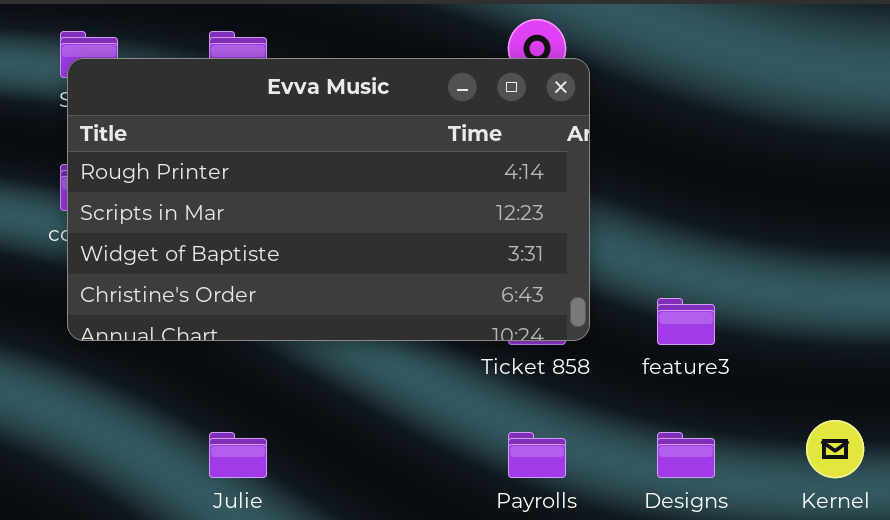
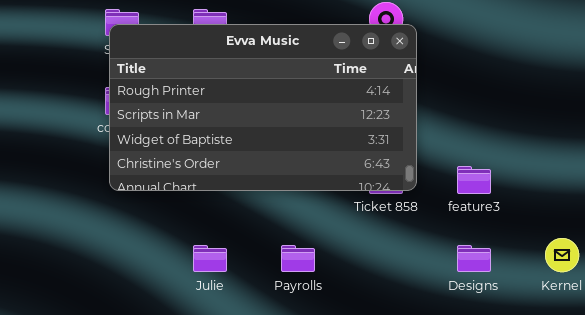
Payrolls: [508,432,566,478] -> [281,245,315,272], moved

